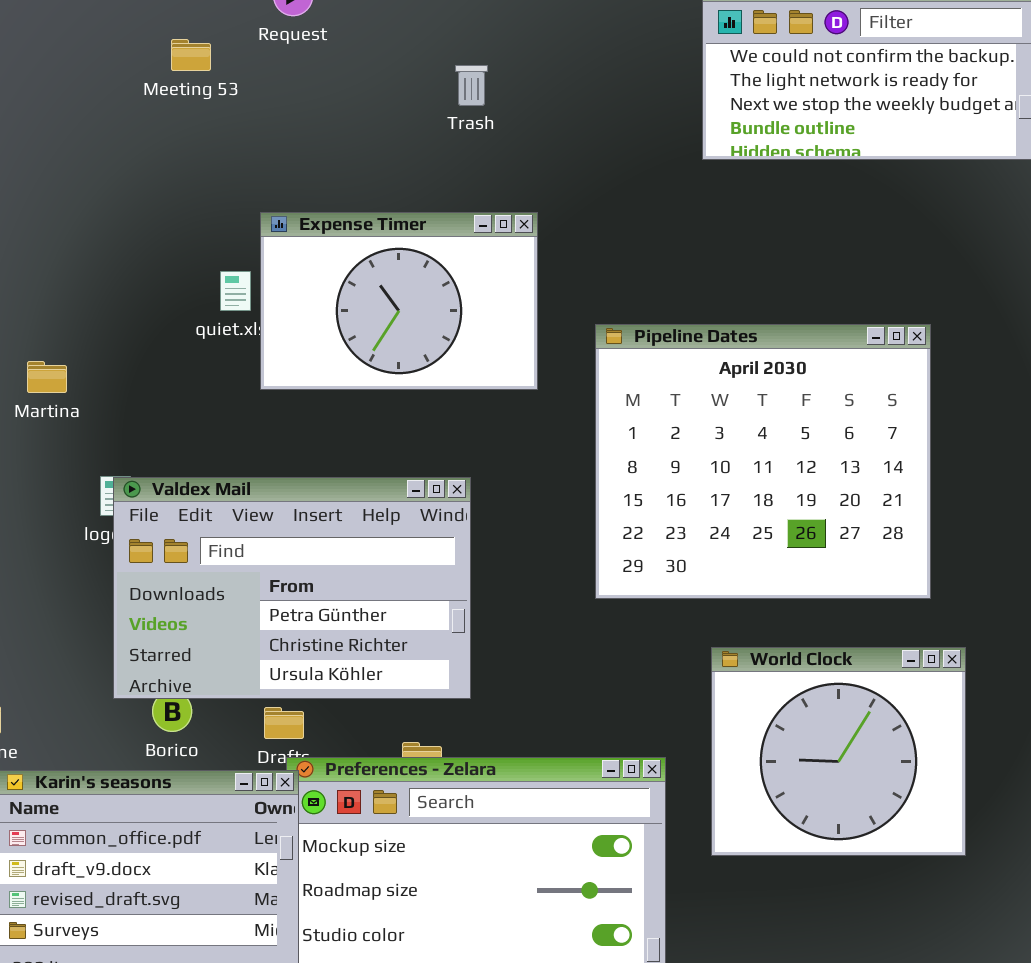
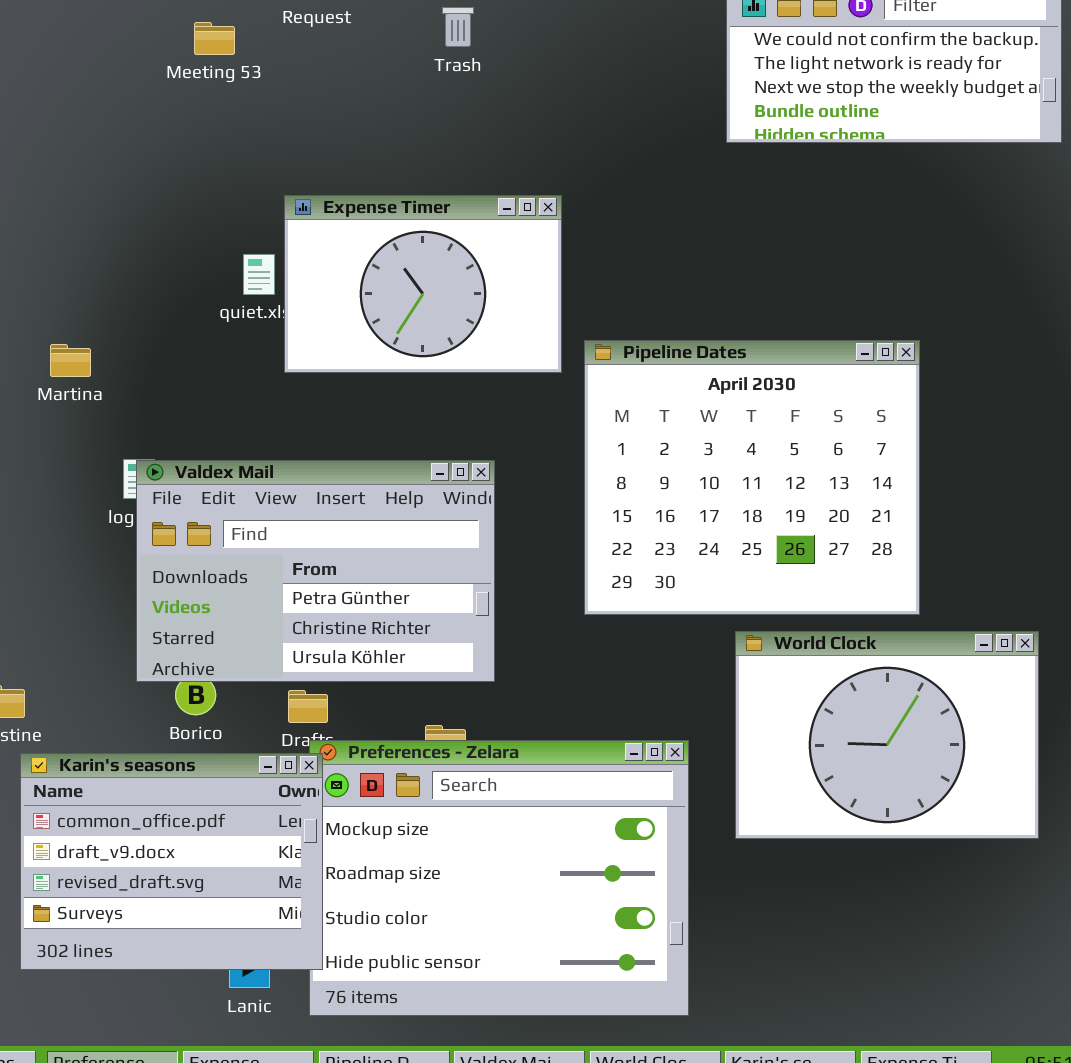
Trash: [455,65,488,106] -> [442,7,474,47], moved
Pipeline Dates: [595,324,931,599] -> [584,340,920,615], moved
World Clock: [711,647,966,856] -> [735,631,1039,839], resized

